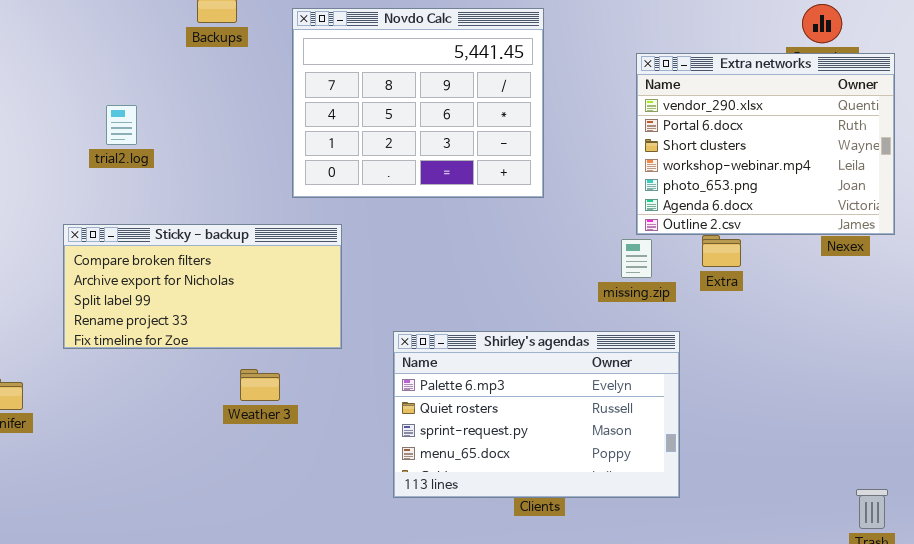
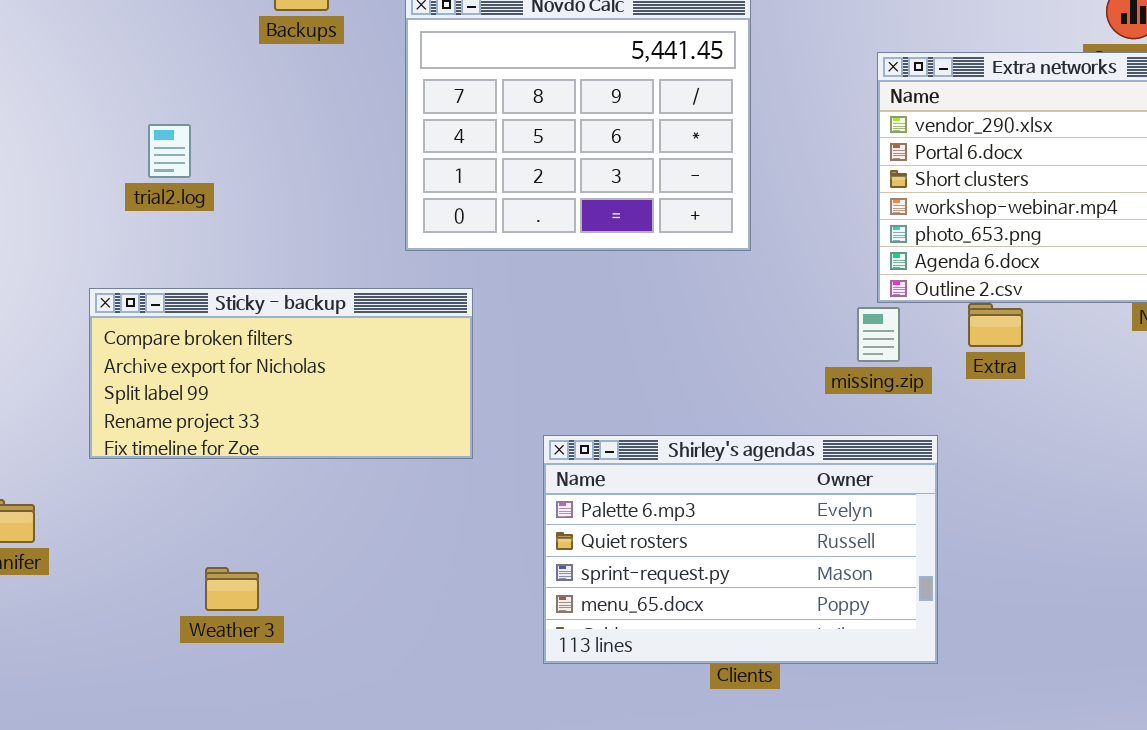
Weather 3: [240,369,280,401] -> [205,567,259,611], moved

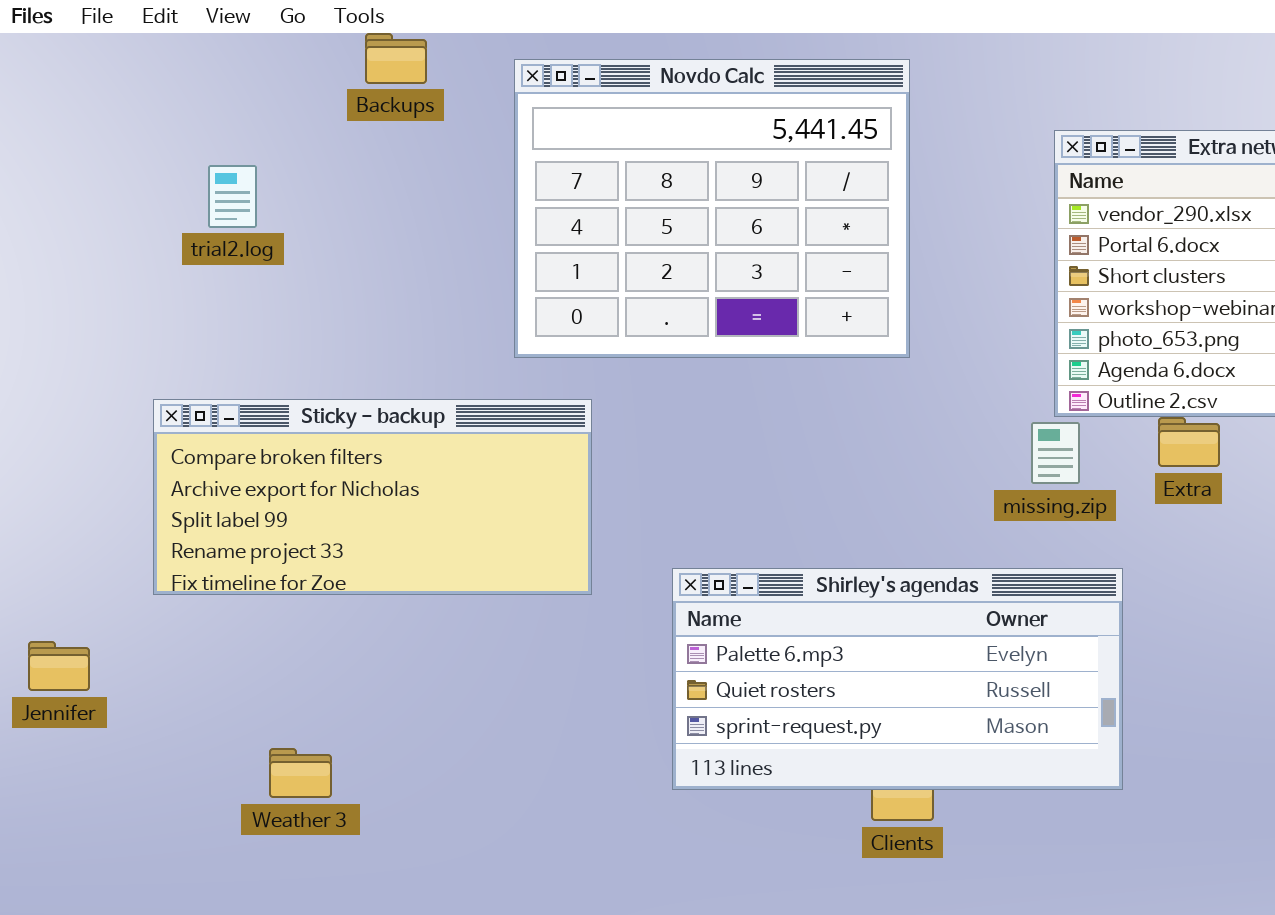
trial2.log: [148,124,191,178] -> [208,165,257,228], moved
Shirley's agendas: [543,435,938,664] -> [672,568,1123,790], resized
Weather 3: [205,567,259,611] -> [269,748,332,798], moved

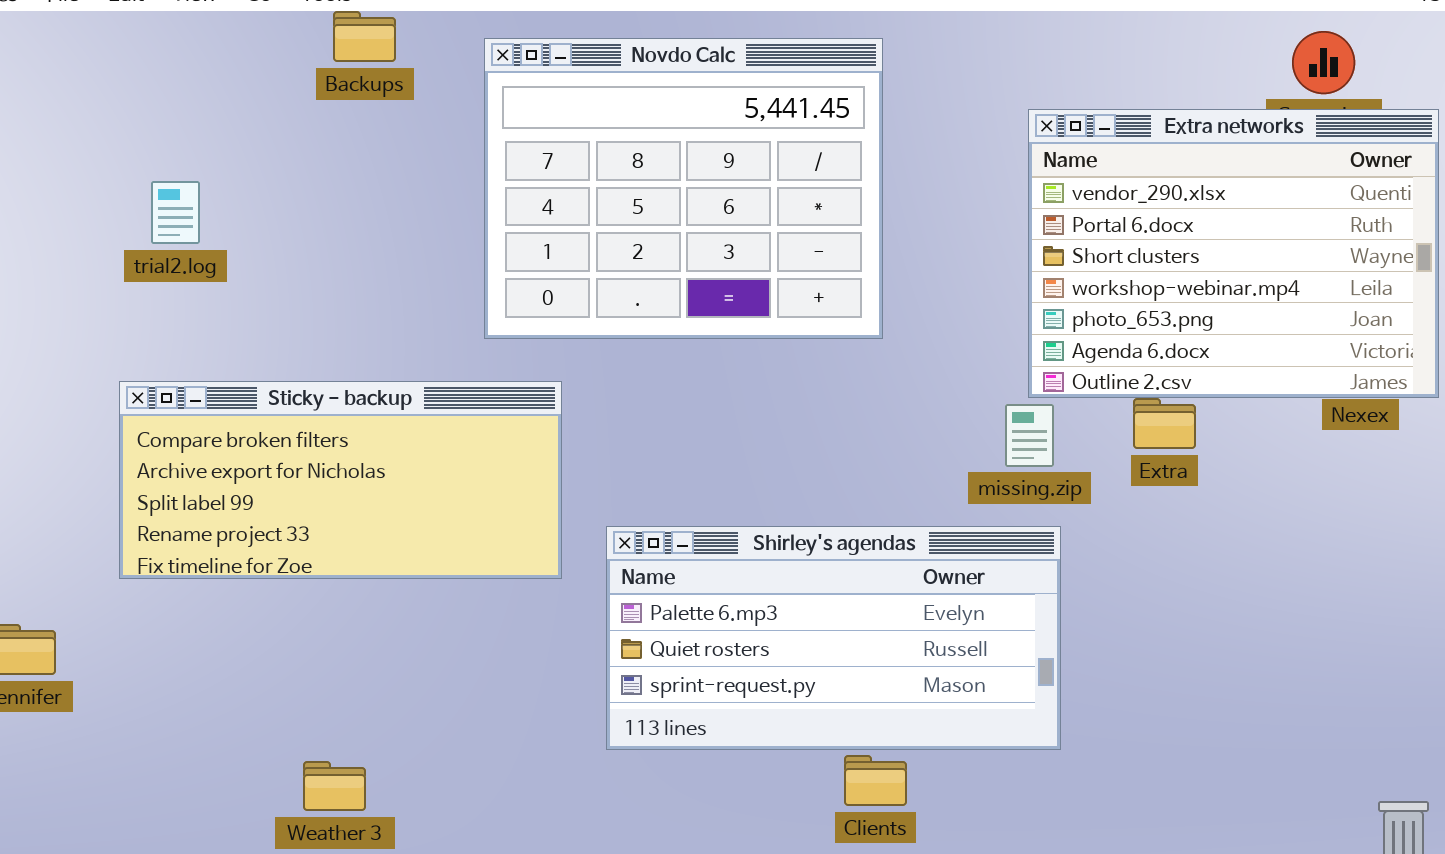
trial2.log: [208,165,257,228] -> [151,181,200,244], moved
Shirley's agendas: [672,568,1123,790] -> [606,526,1061,750], moved
Weather 3: [269,748,332,798] -> [303,761,366,811], moved

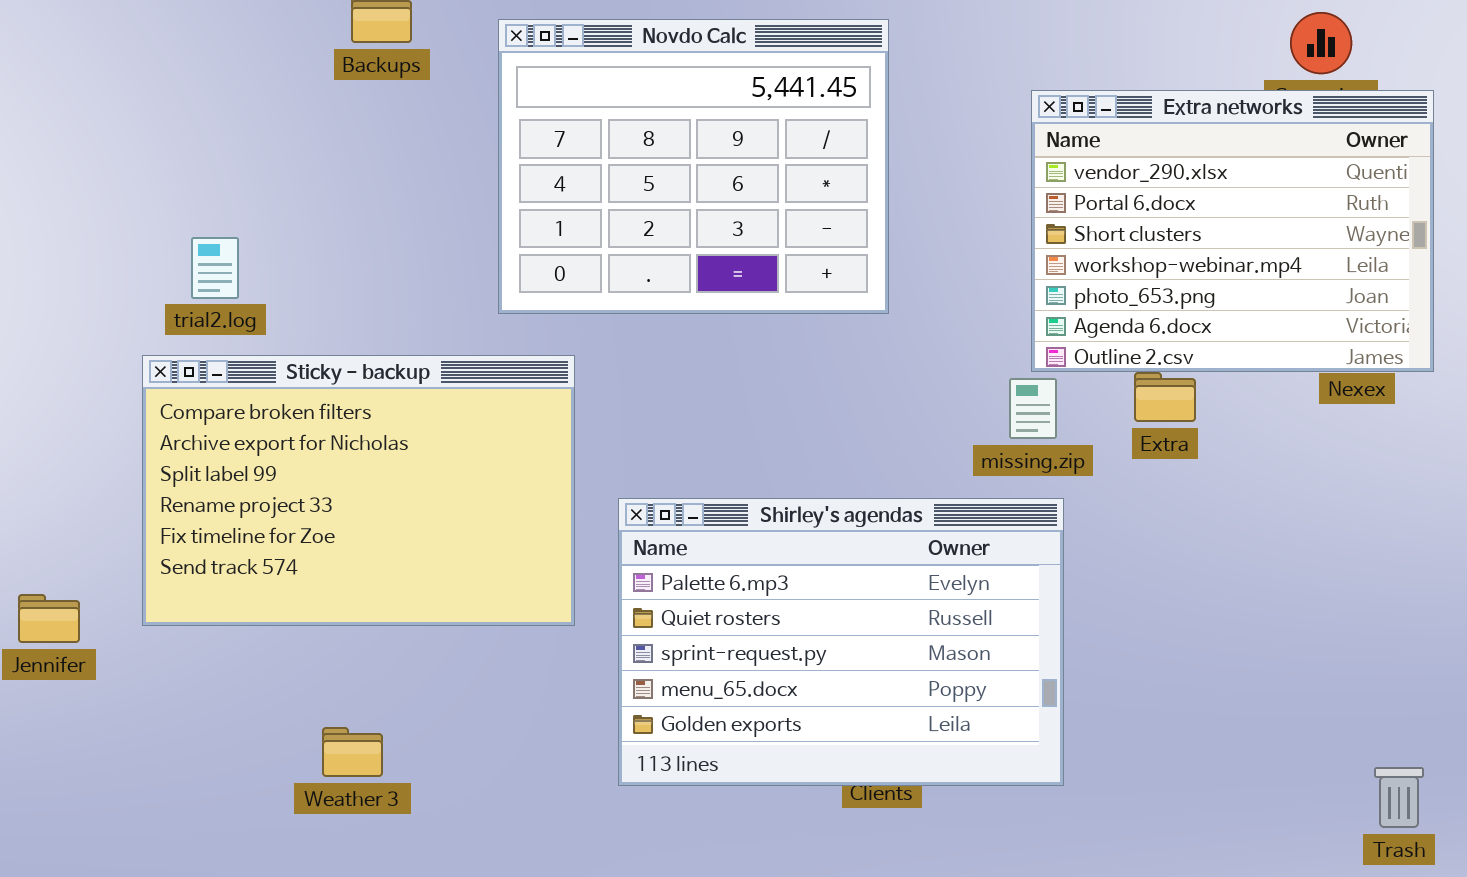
trial2.log: [151,181,200,244] -> [191,237,239,299], moved
Sticky - backup: [119,381,562,579] -> [142,355,575,626], resized
Shirley's agendas: [606,526,1061,750] -> [618,498,1064,786], resized

